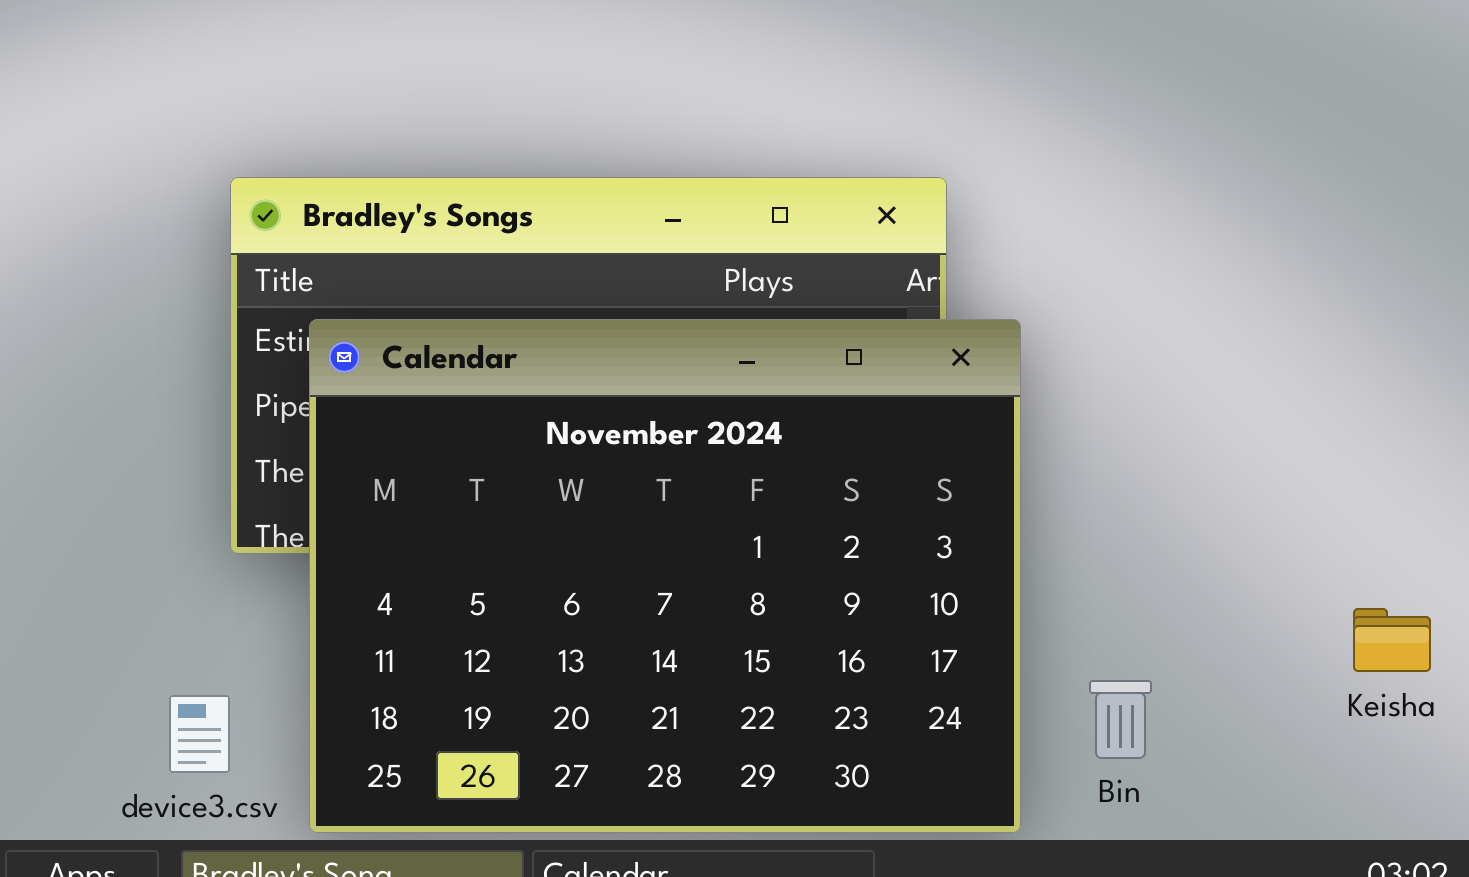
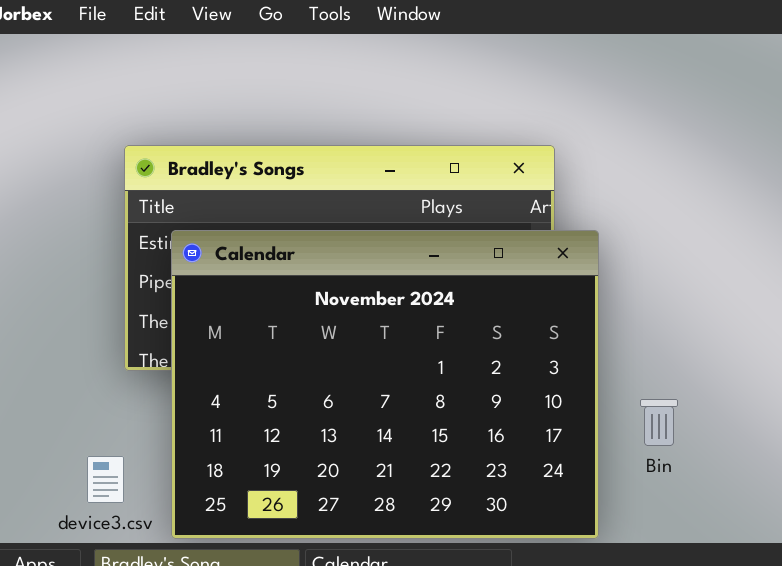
Bin: [1089,680,1152,759] -> [640,399,678,446], moved

